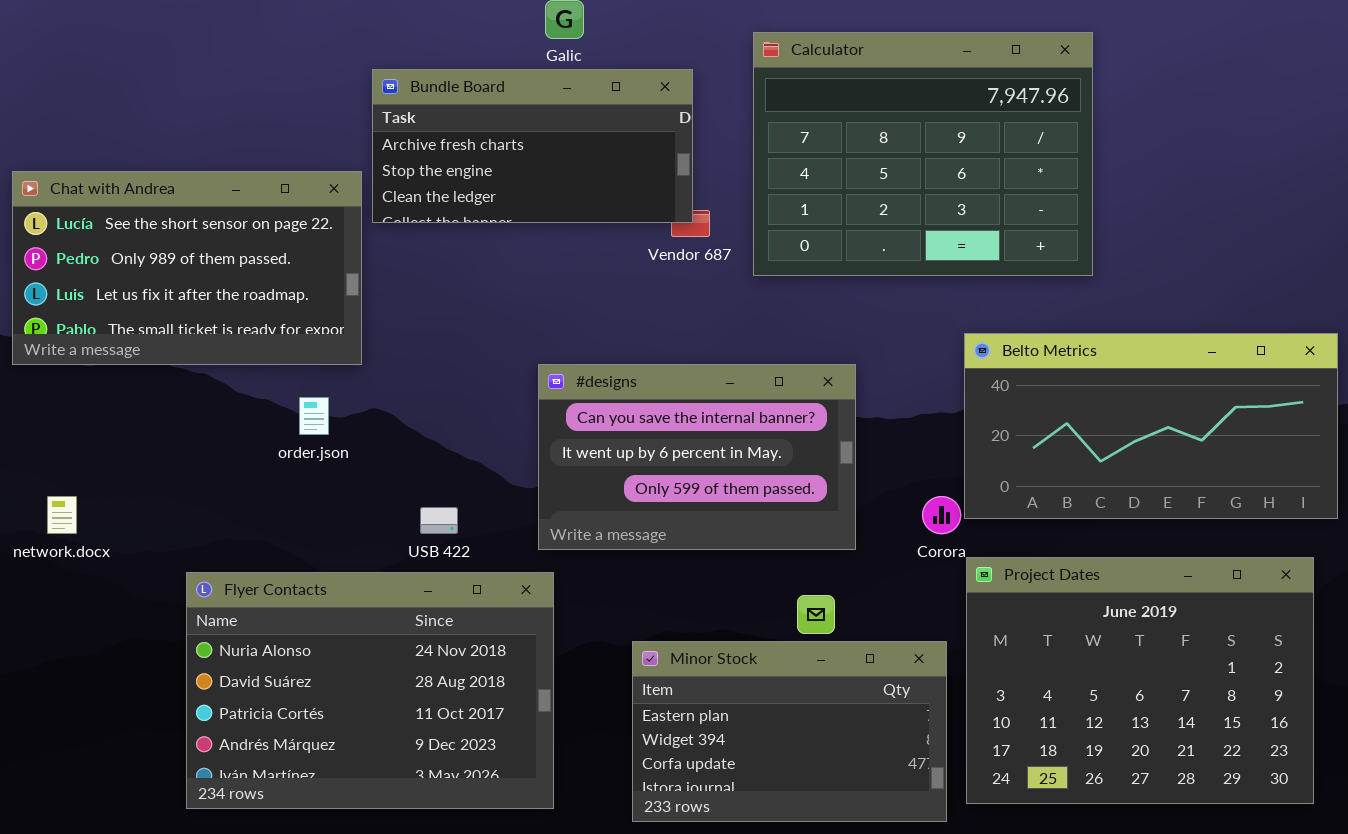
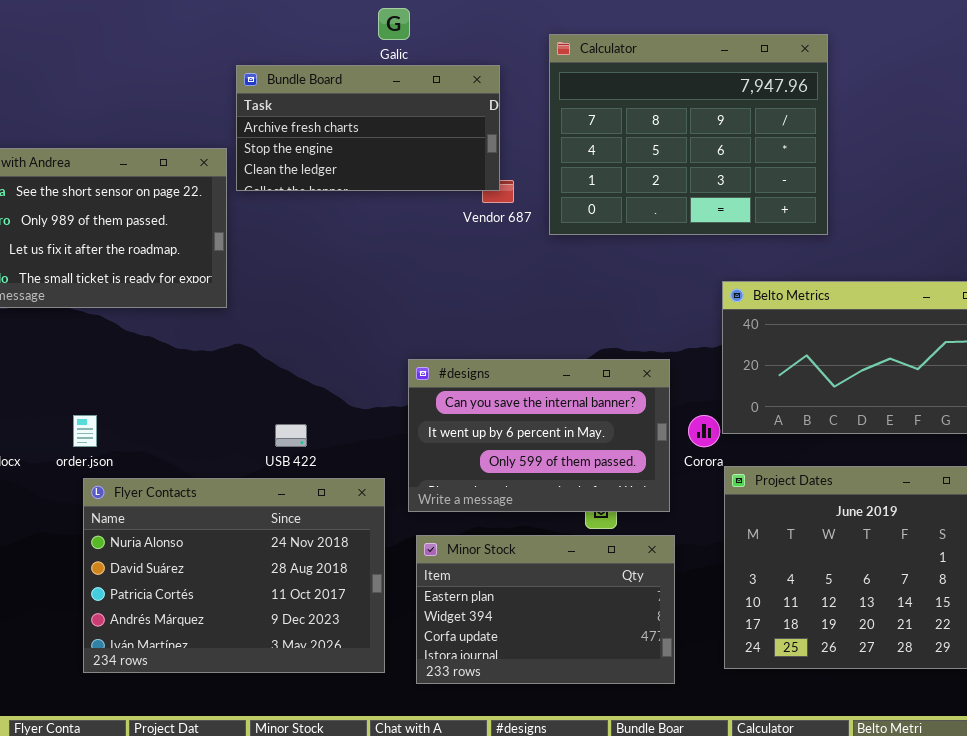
#designs: [538,364,856,550] -> [408,359,670,512], moved
order.json: [299,397,329,435] -> [73,415,97,447], moved
Minor Stock: [632,641,947,822] -> [416,535,675,684], moved

